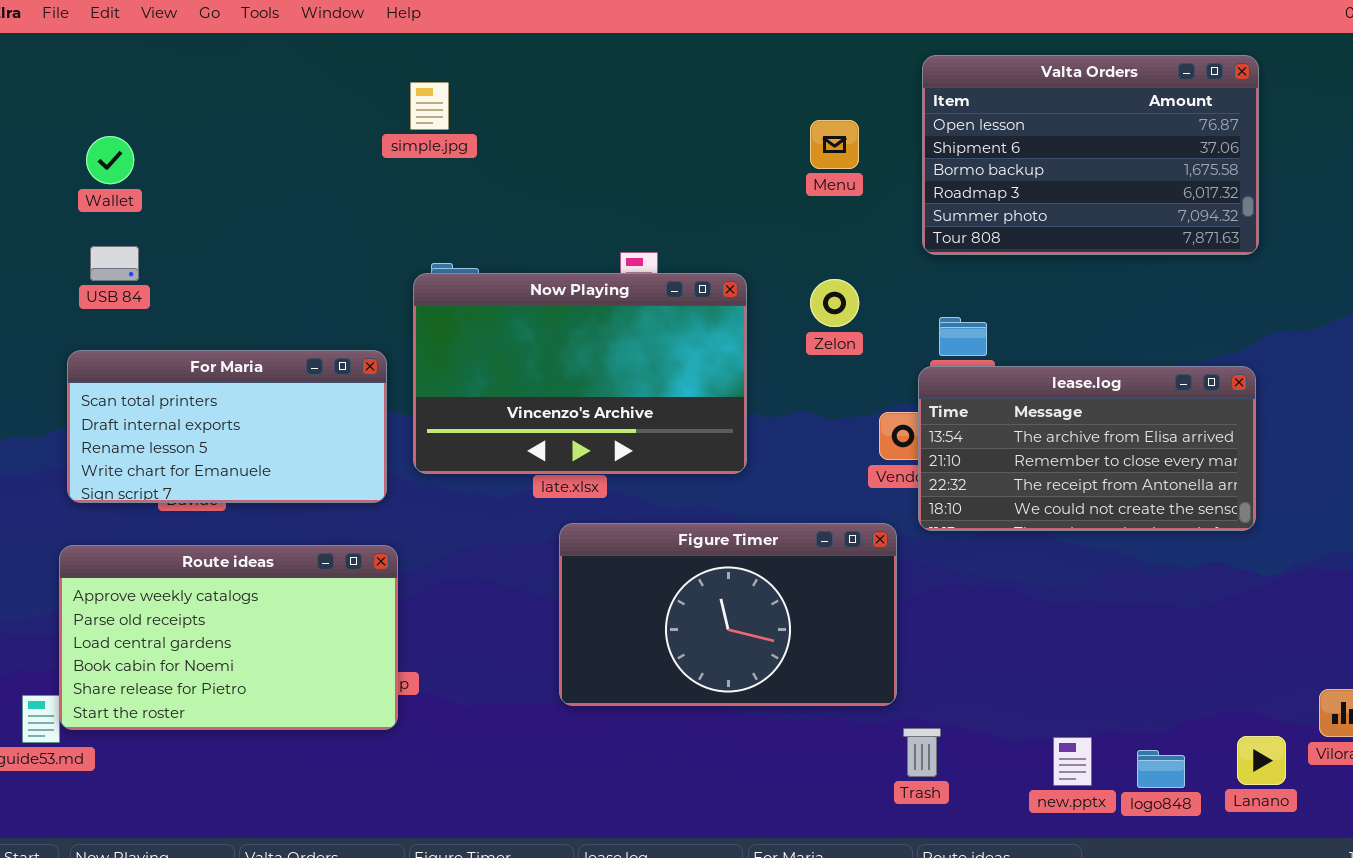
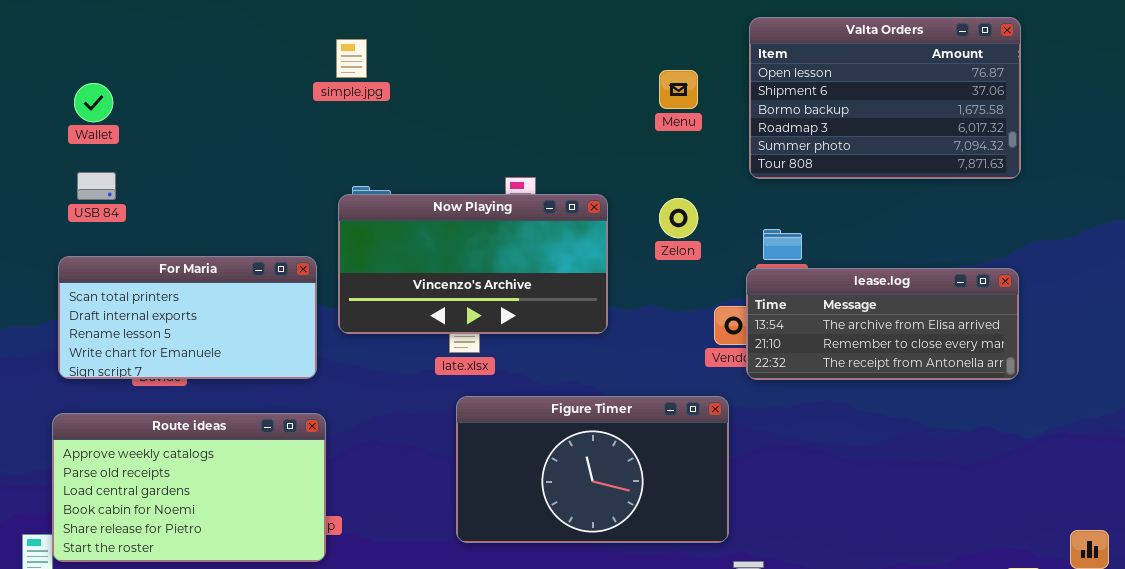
Now Playing: [413,273,747,474] -> [338,194,608,334], resized
lease.log: [918,366,1256,531] -> [746,268,1019,380], resized

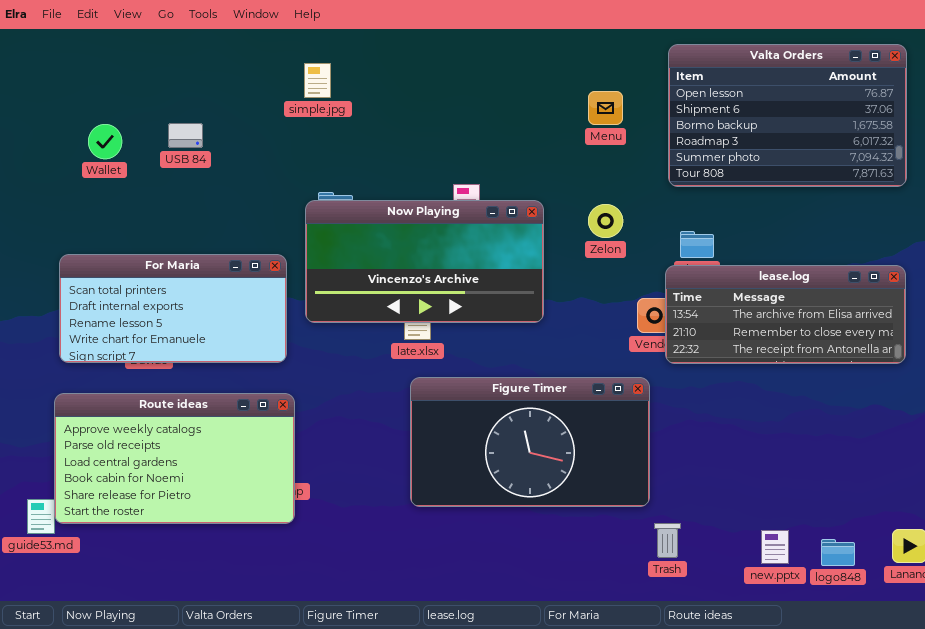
Wallet: [74,83,113,122] -> [88,124,122,159], moved
USB 84: [77,172,116,200] -> [168,123,203,148], moved

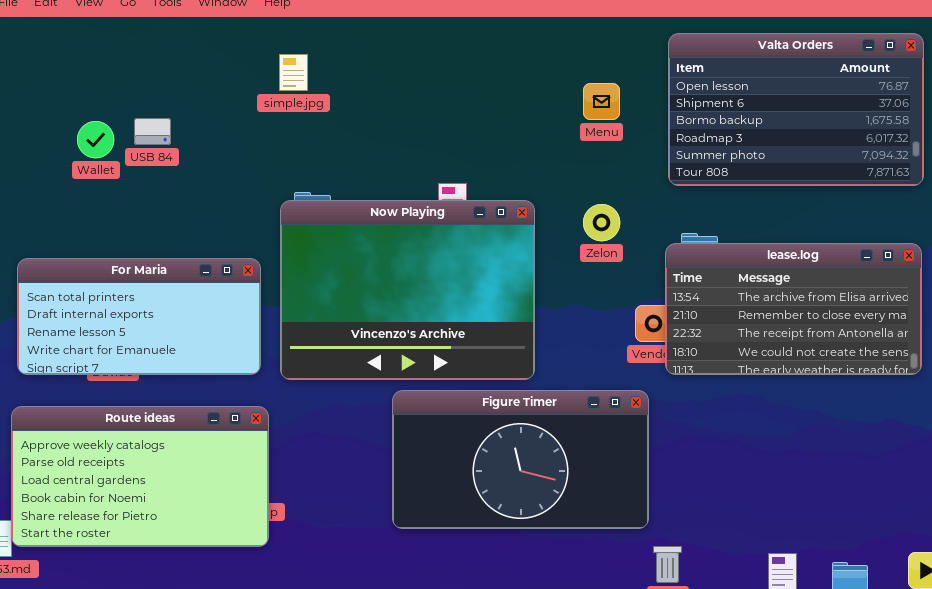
Wallet: [88,124,122,159] -> [77,121,114,158], moved
Now Playing: [305,200,544,323] -> [280,200,535,380], resized
lease.log: [665,265,906,364] -> [665,243,922,375], resized

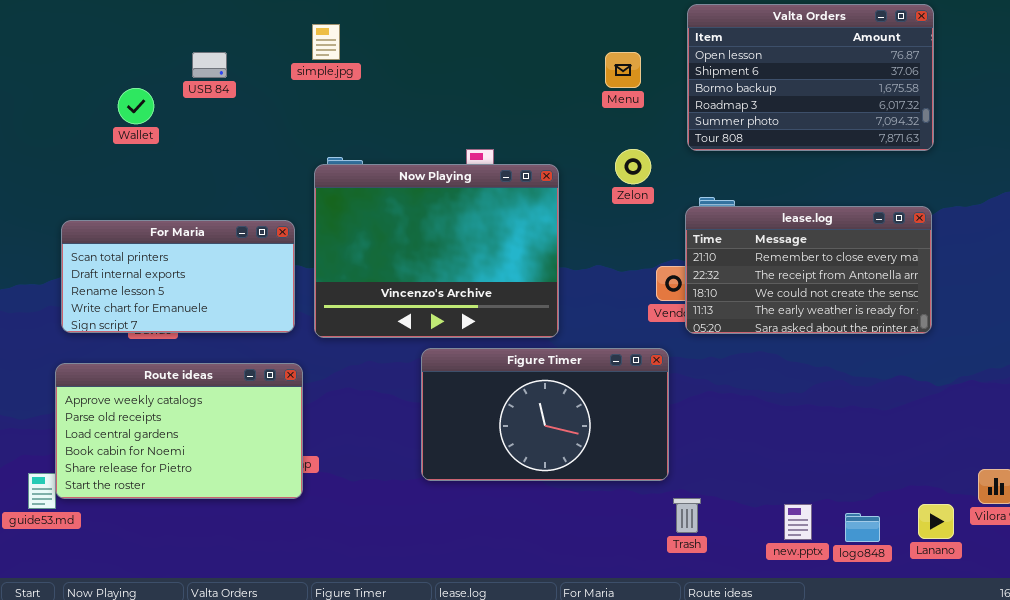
USB 84: [134,118,171,145] -> [192,52,227,78], moved
Zelon: [583,204,620,241] -> [615,149,651,184], moved
lease.log: [665,243,922,375] -> [685,206,932,334], scrolled down 1 row

